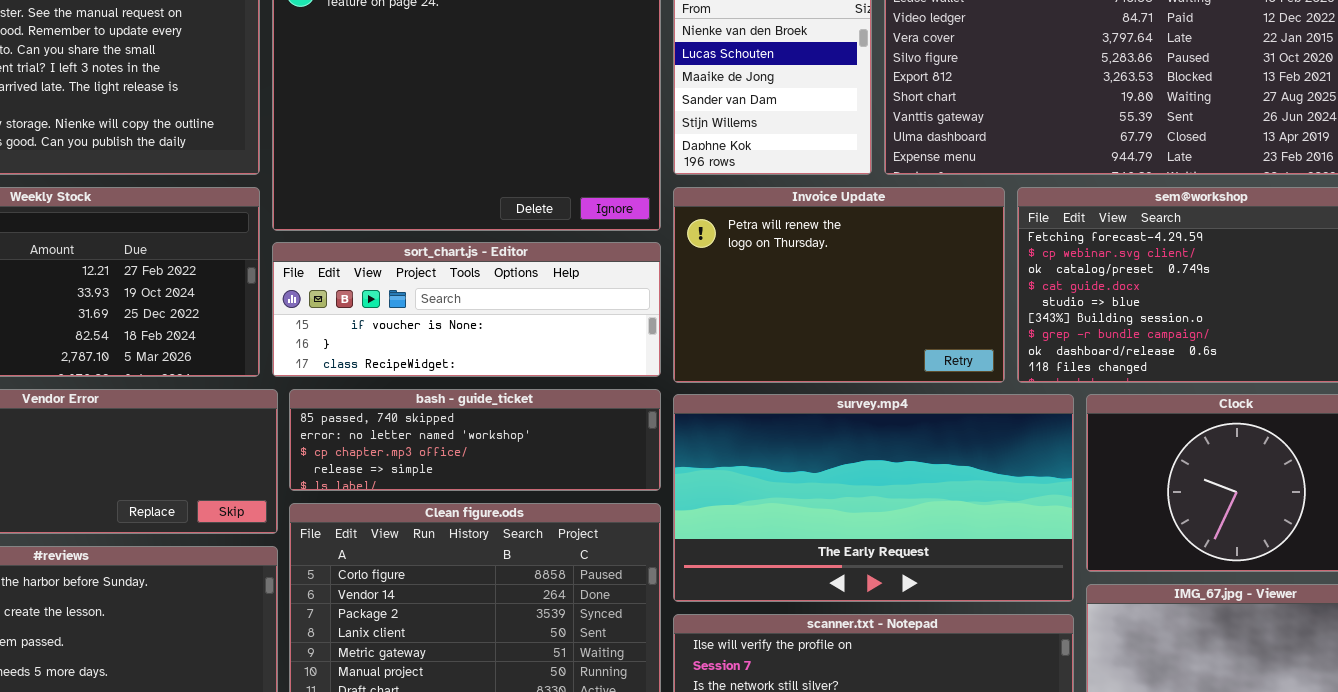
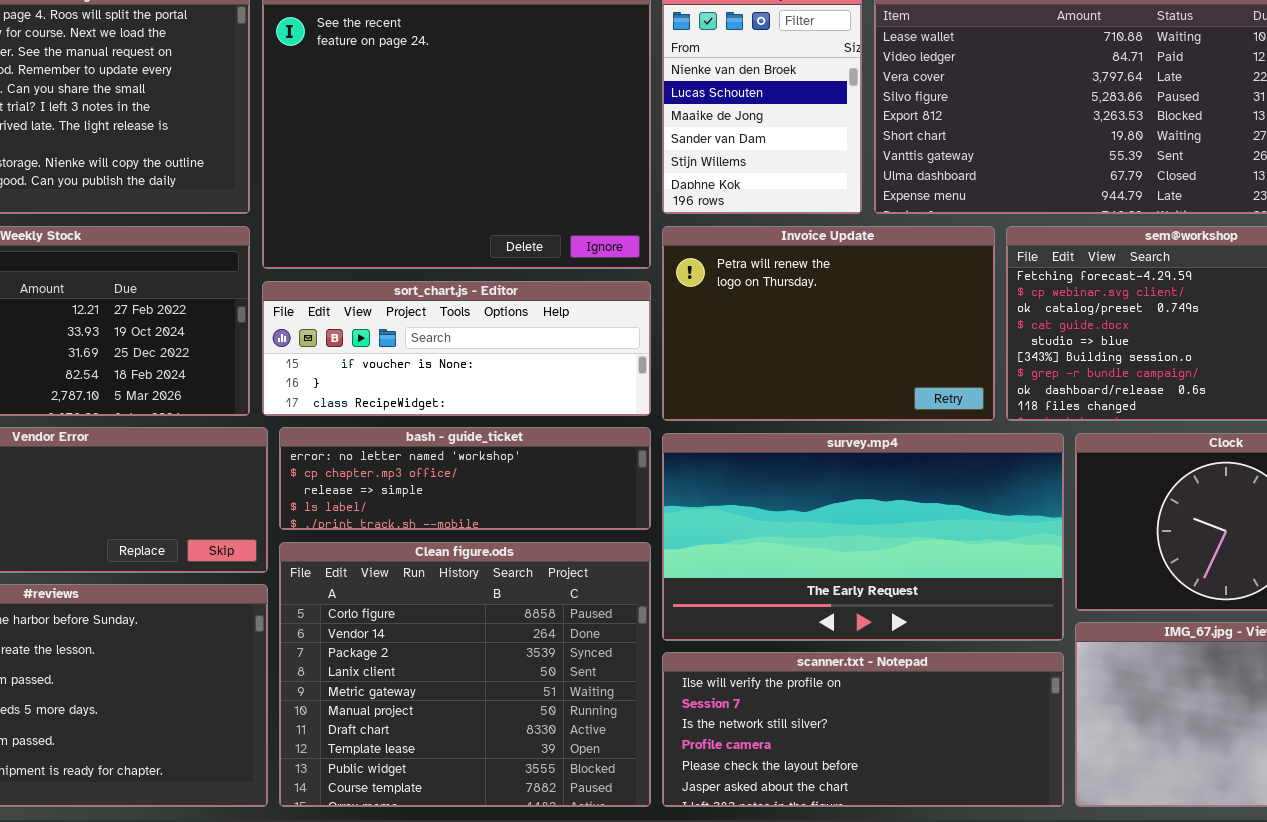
bash - guide_ticket: [289,389,661,491] -> [279,427,651,530], scrolled down 1 row

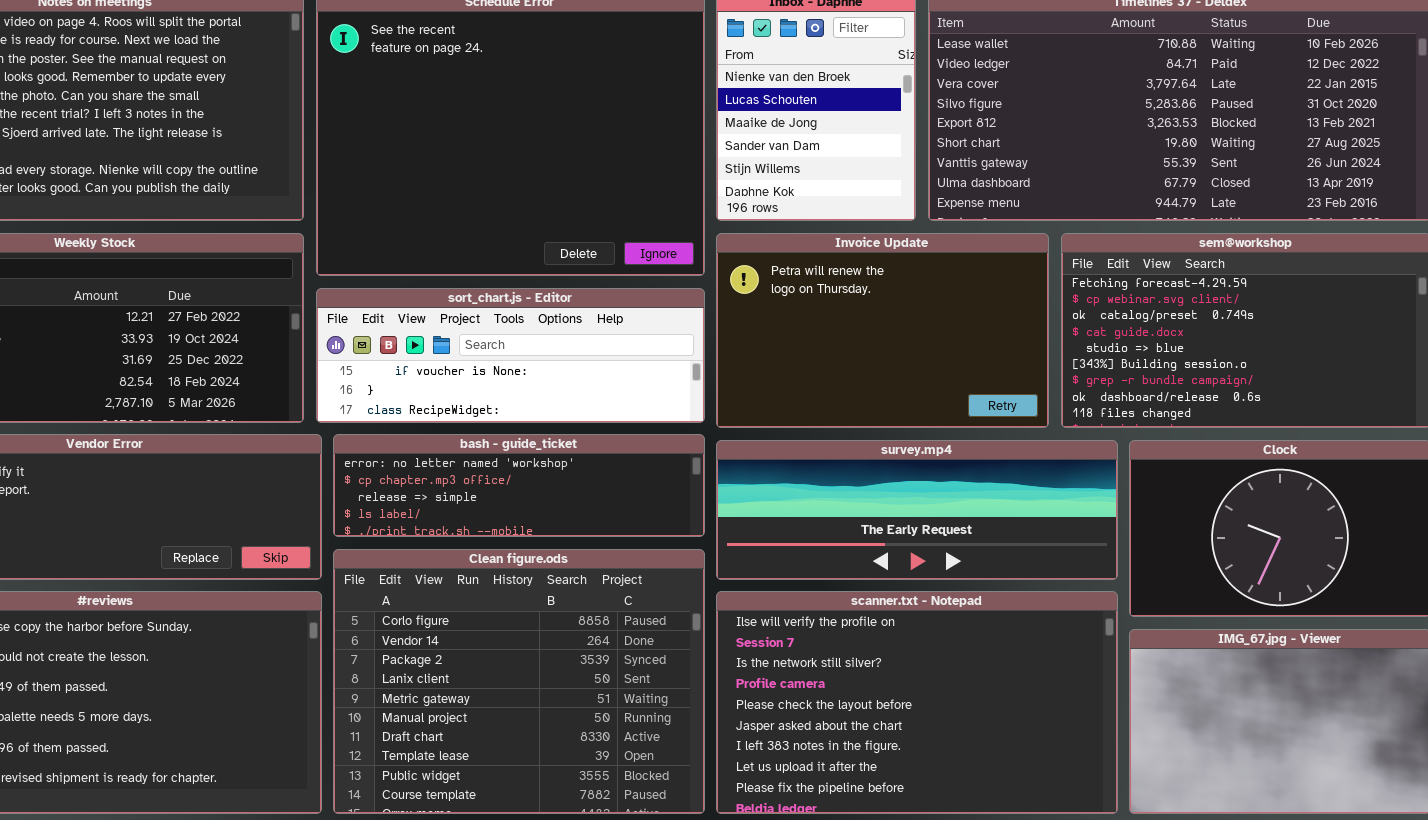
survey.mp4: [662,433,1064,641] -> [716,440,1118,580], resized
scanner.txt - Notepad: [662,652,1064,807] -> [716,591,1118,814], resized

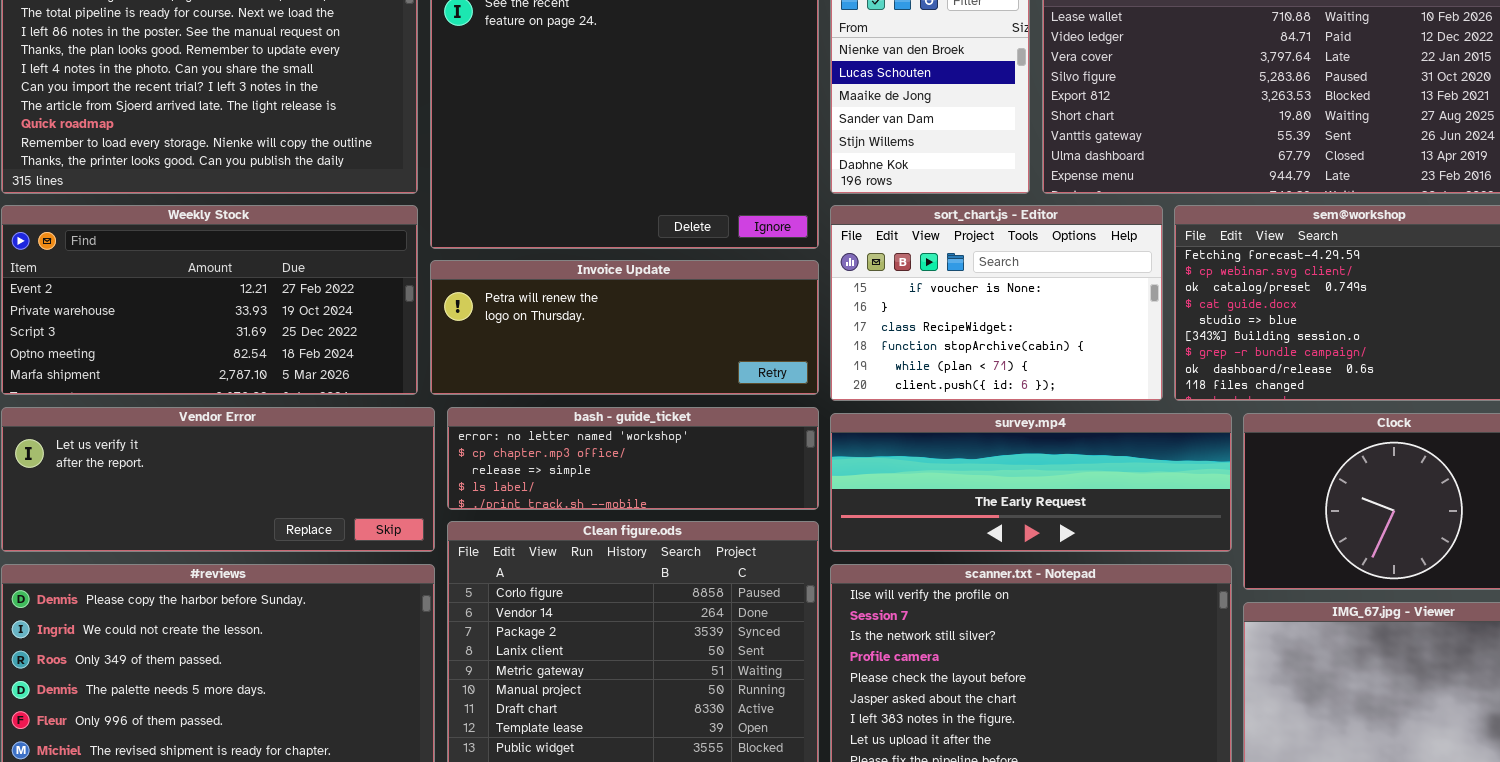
Invoice Update: [716,233,1049,428] -> [430,260,819,395], moved, resized
sort_chart.js - Editor: [316,288,705,423] -> [830,205,1163,401], moved, resized

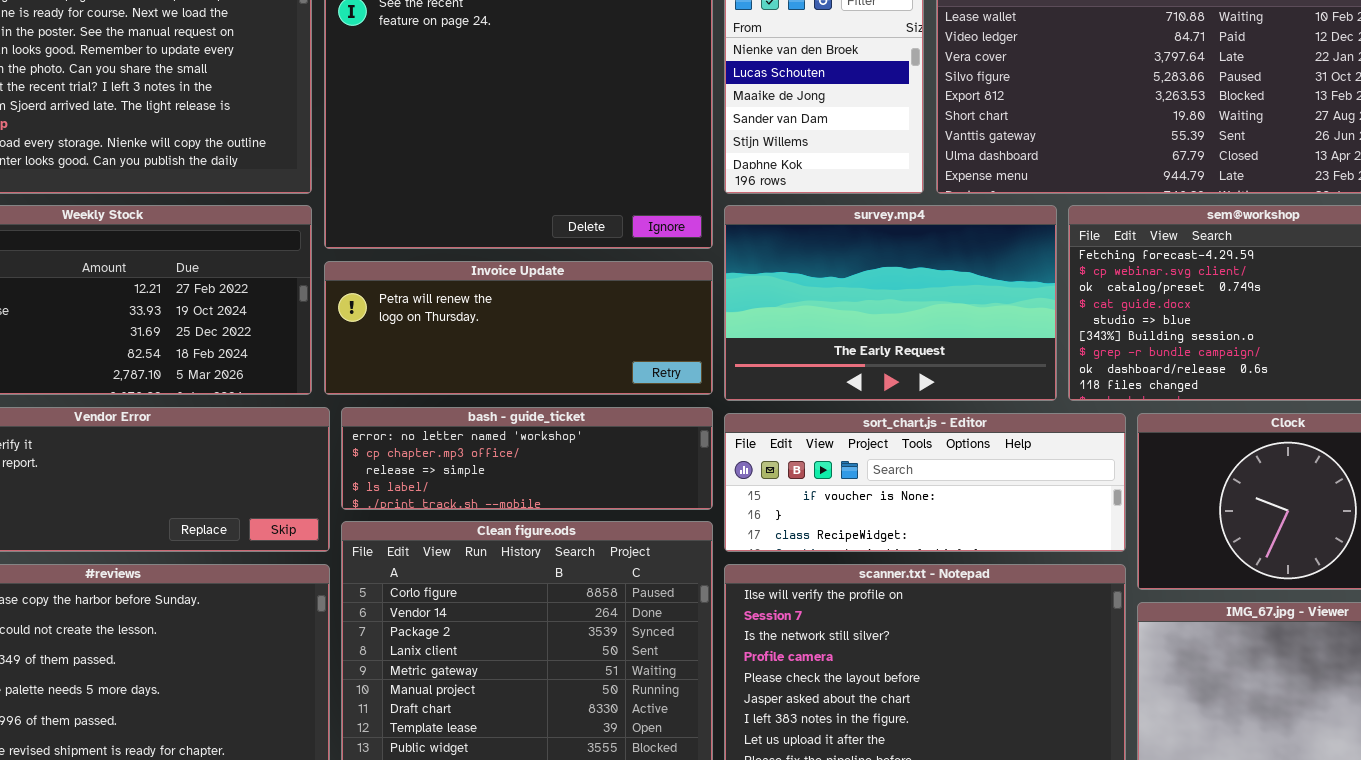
sort_chart.js - Editor: [830,205,1163,401] -> [724,413,1126,552], moved, resized
survey.mp4: [830,413,1232,552] -> [724,205,1057,401], moved, resized

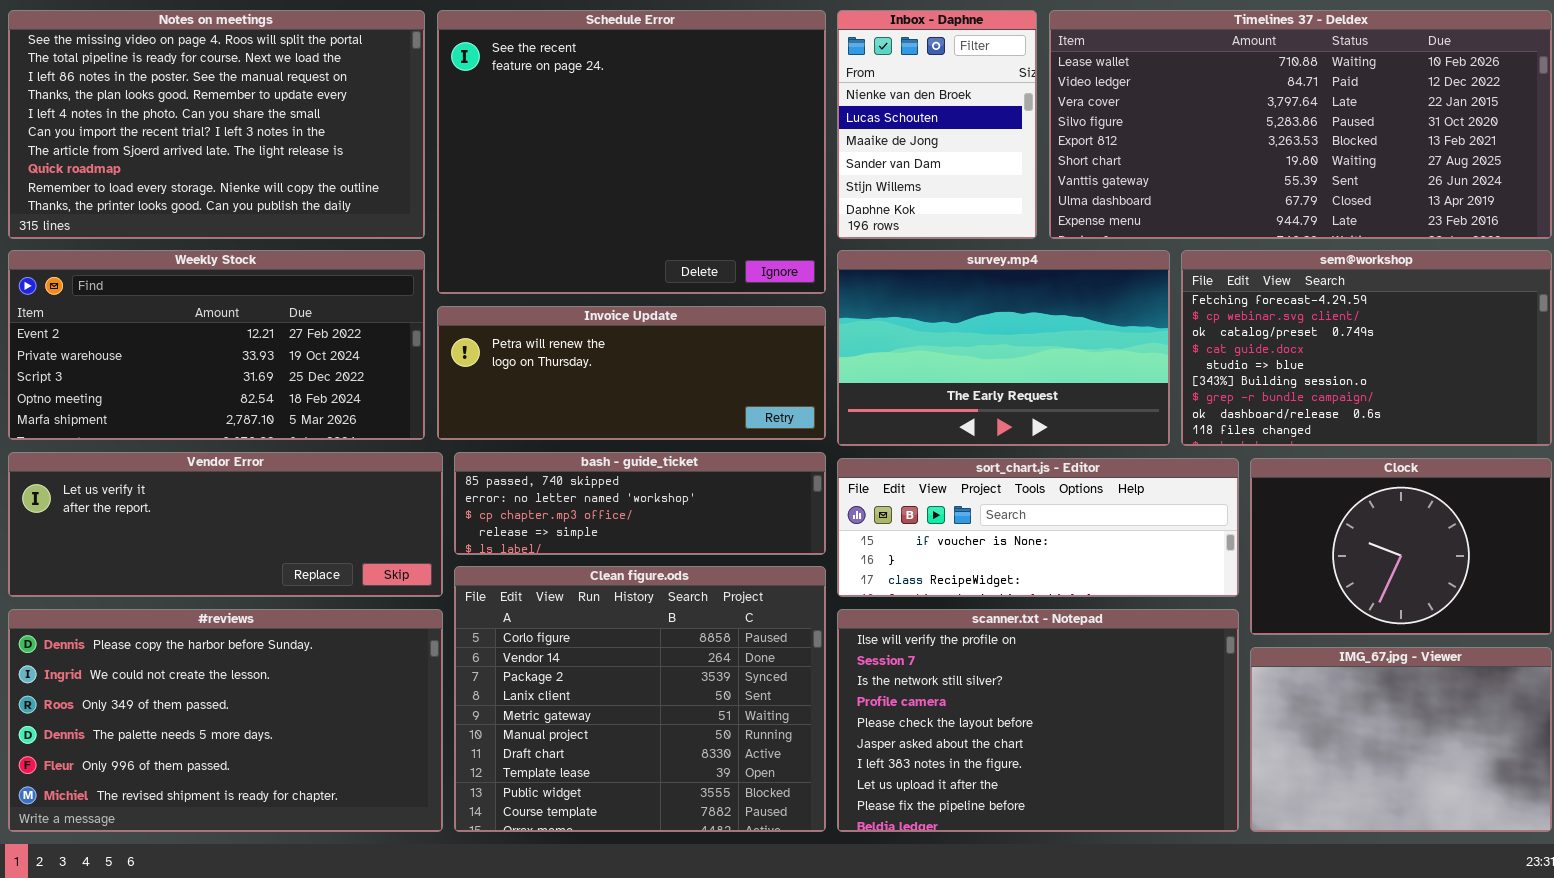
bash - guide_ticket: [341,407,713,510] -> [454,452,826,555], scrolled up 1 row

